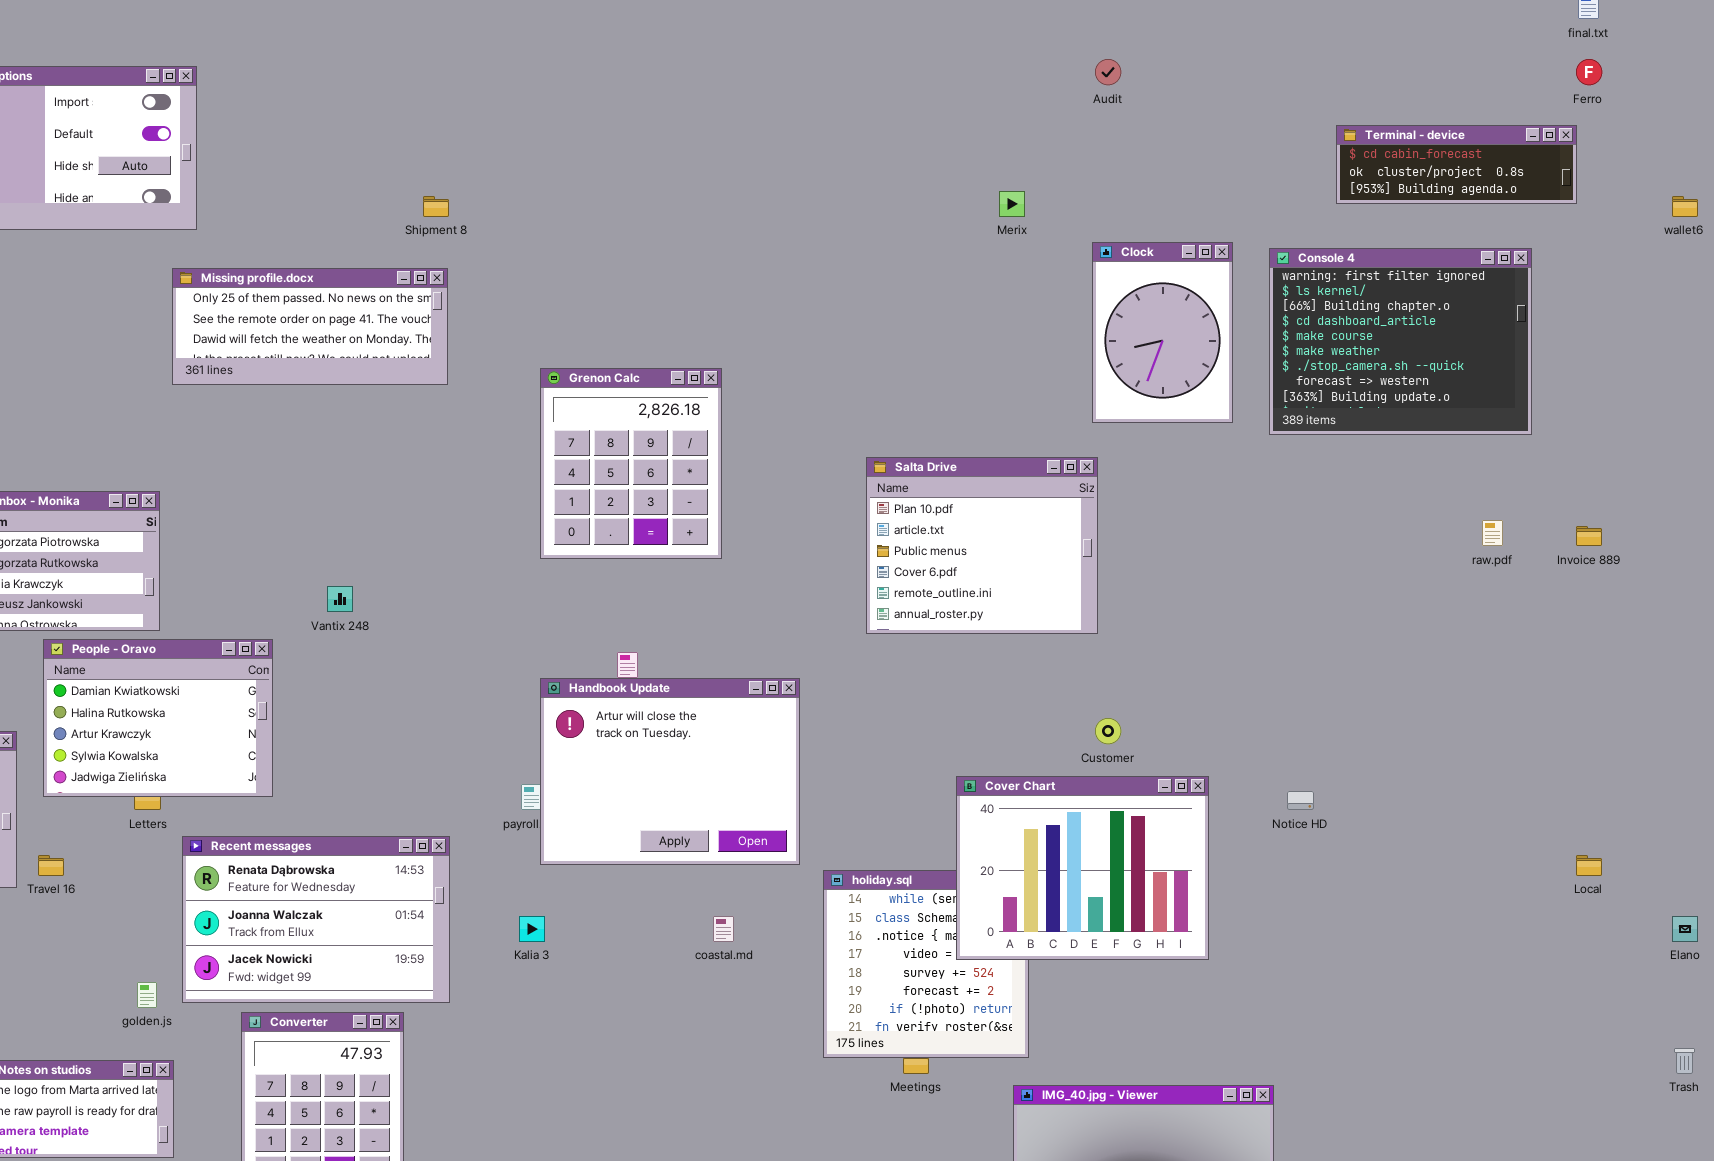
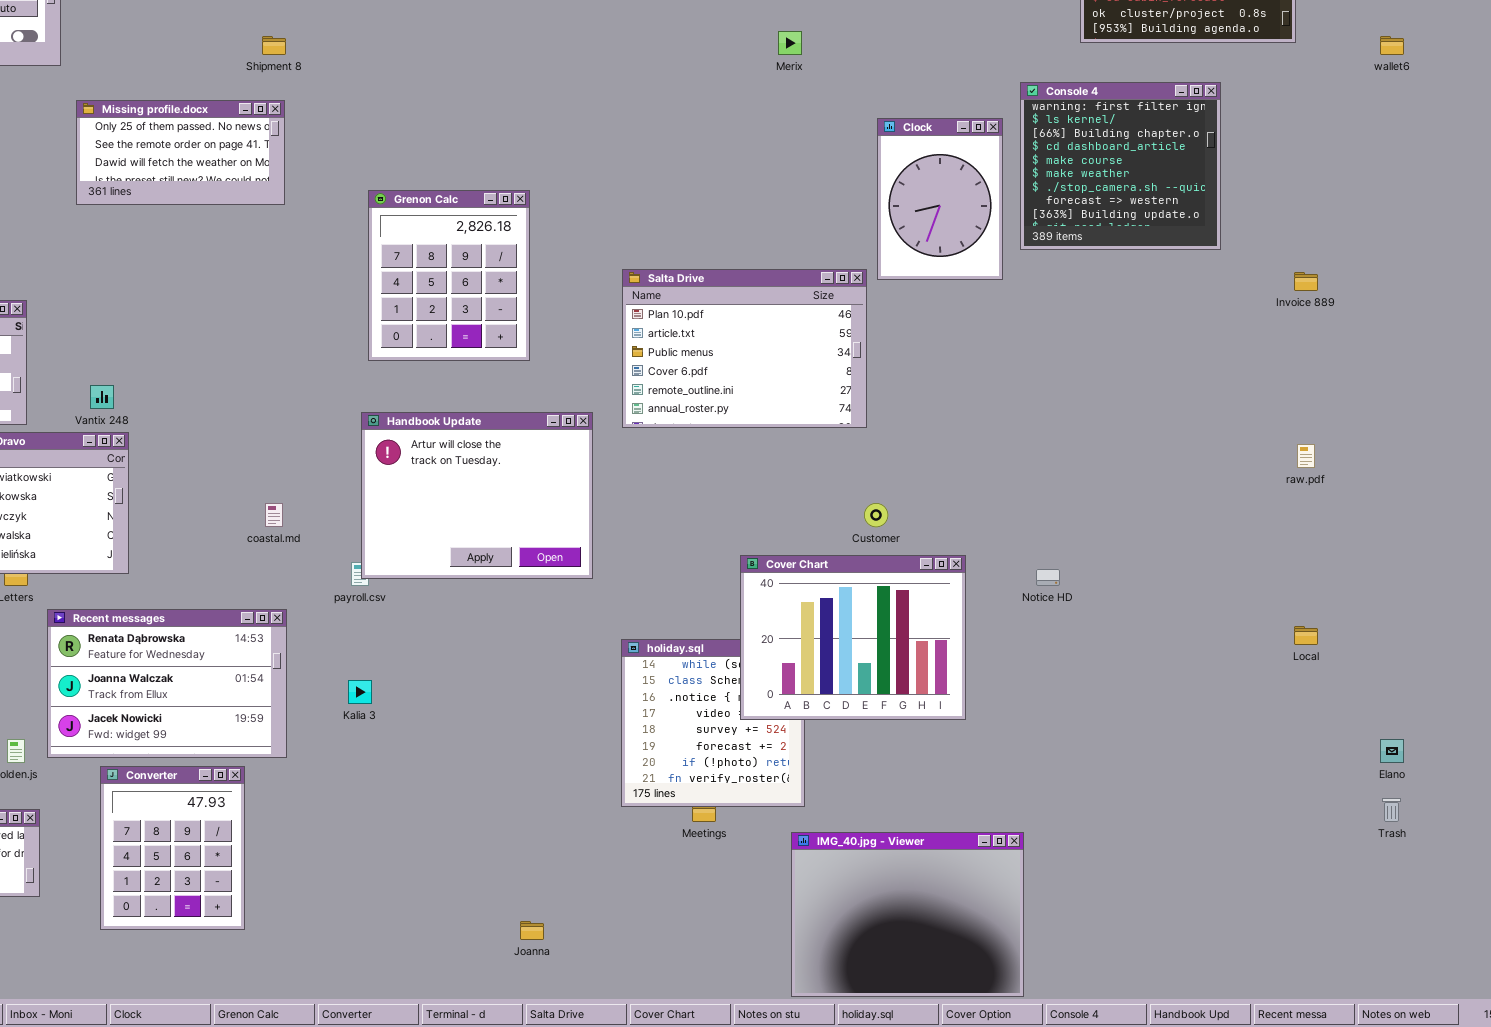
Clock: [1092,242,1233,423] -> [877,118,1003,280], moved
Console 4: [1269,248,1532,435] -> [1020,82,1221,250], resized
Missing profile.docx: [172,268,448,385] -> [76,100,285,205], resized
Salta Drive: [866,457,1098,634] -> [622,269,867,428], resized
raw.pdf: [1482,520,1503,546] -> [1297,444,1315,468], moved
Invoice 889: [1576,526,1602,546] -> [1294,272,1318,291], moved
Vantix 248: [327,586,353,612] -> [90,385,114,409], moved
Handbook Update: [540,678,800,865] -> [361,412,593,579], moved
coastal.md: [713,916,734,942] -> [265,503,283,527], moved
Elano: [1672,916,1698,942] -> [1380,739,1404,763], moved

